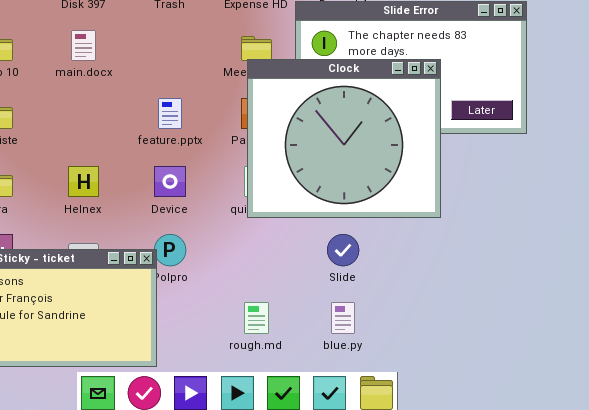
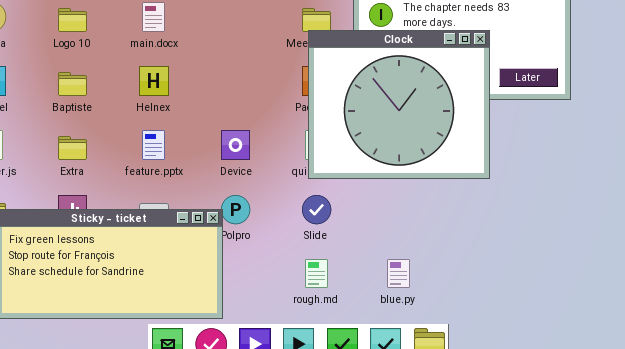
feature.pptx: [158,98,182,129] -> [142,130,165,160], moved
Helnex: [68,166,99,197] -> [139,66,169,96], moved
Slide: [327,234,359,266] -> [302,195,331,224], moved

